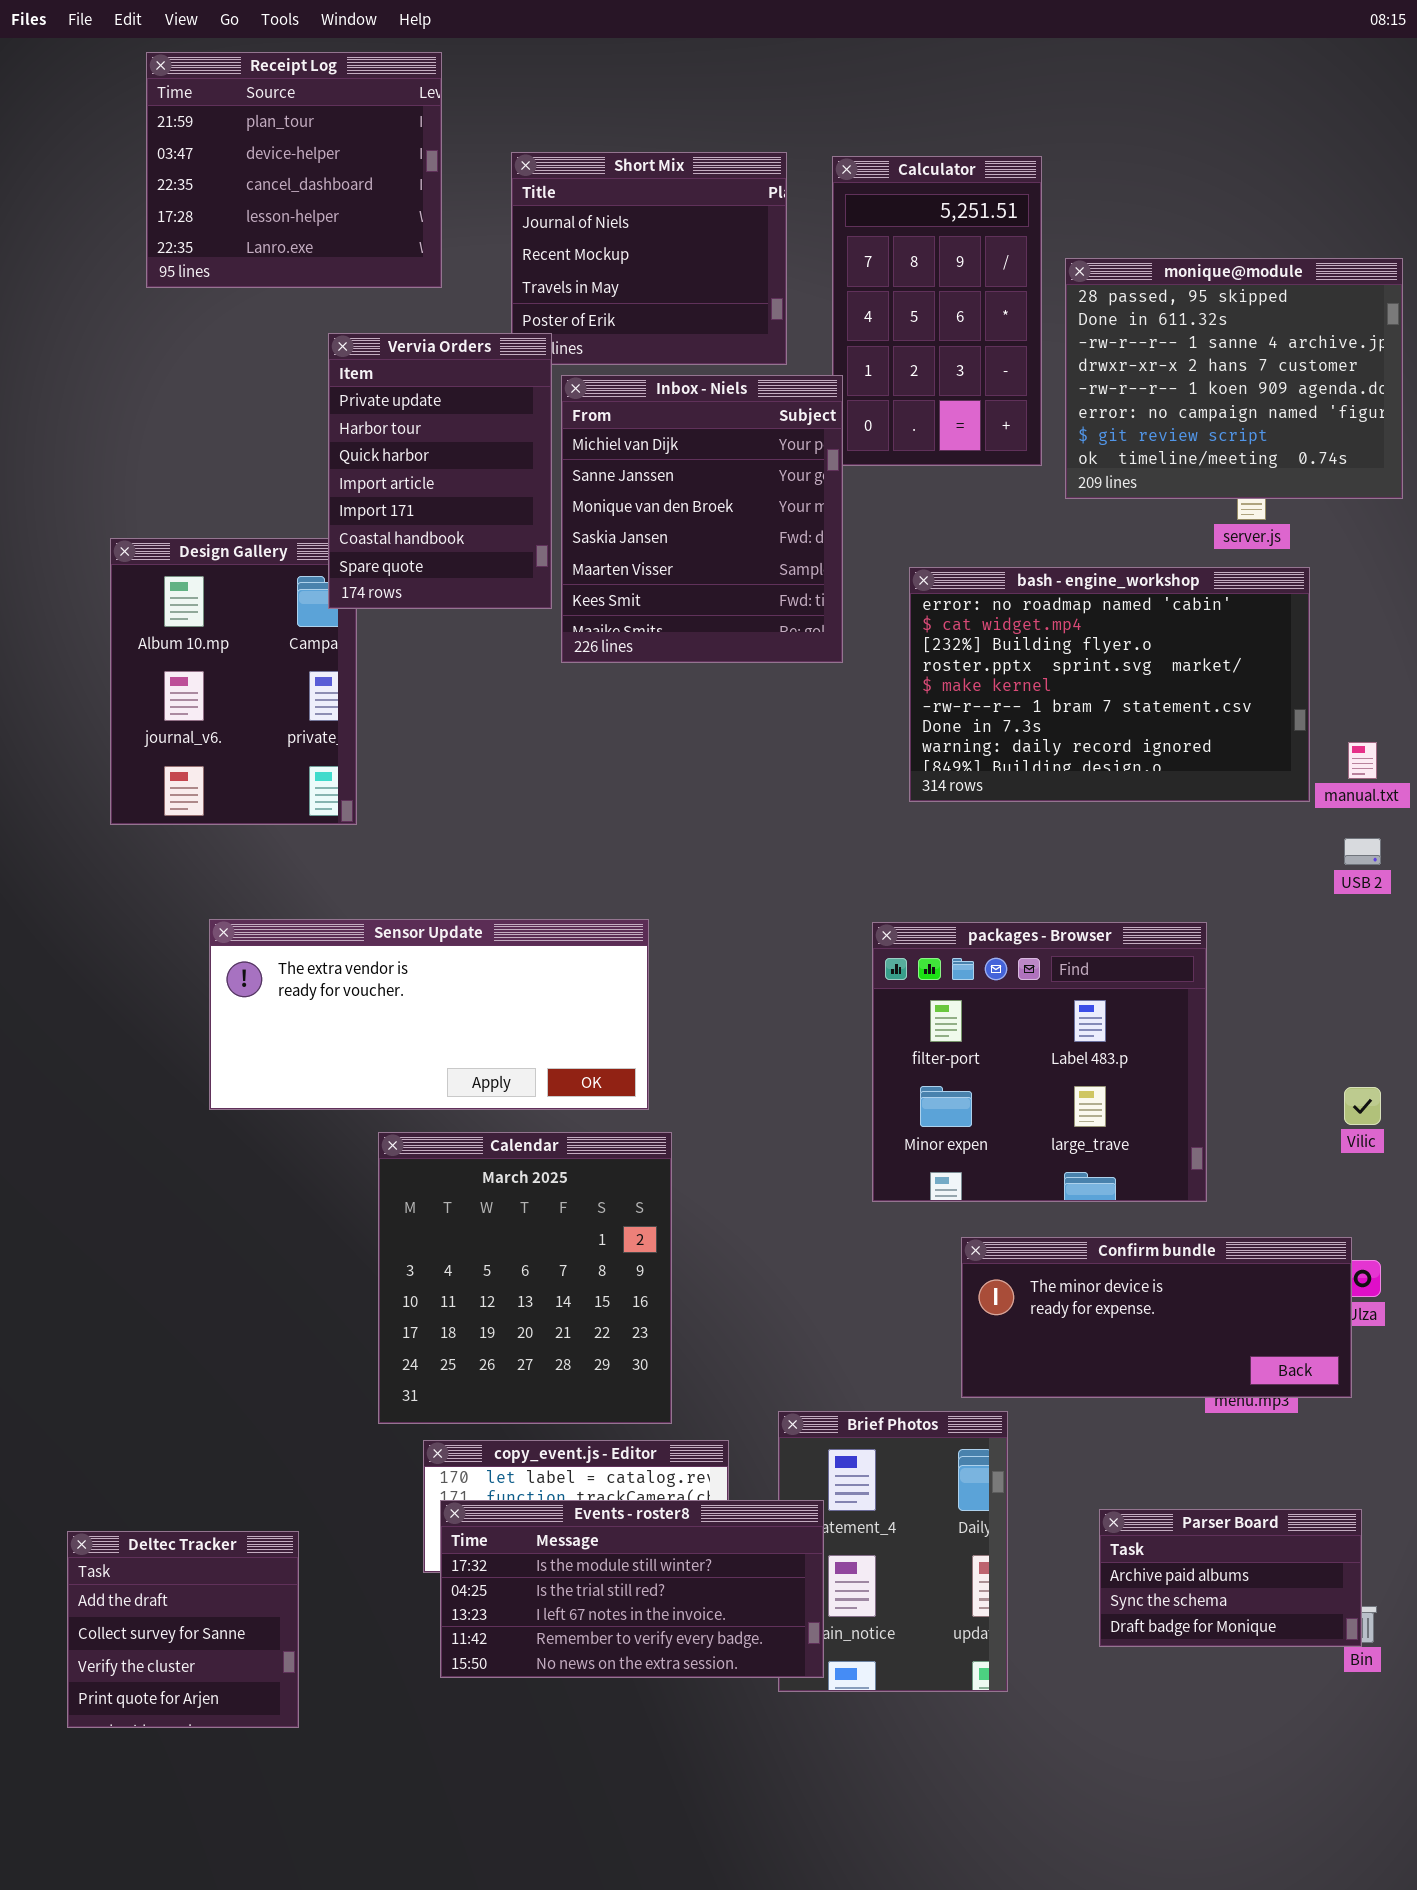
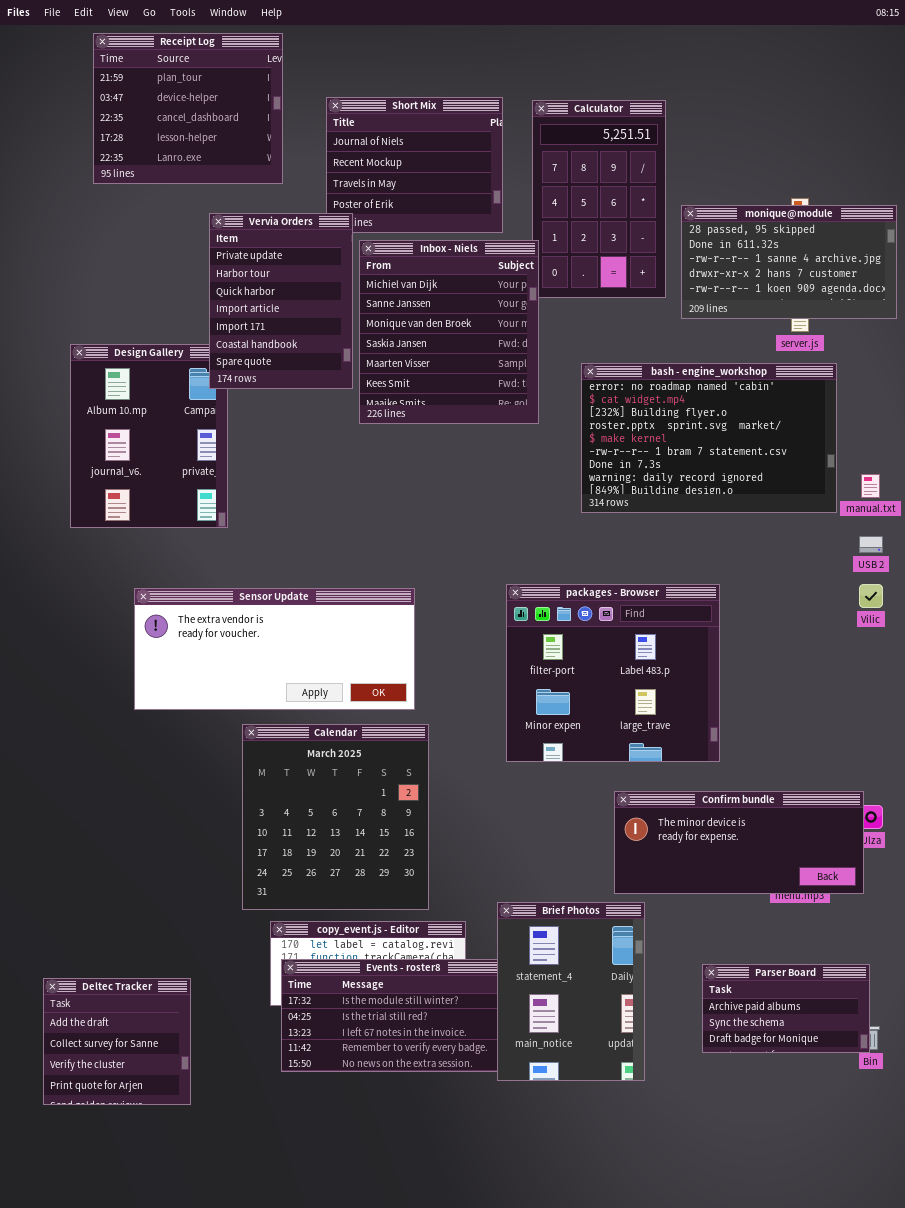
monique@module: [1065,258,1403,499] -> [681,205,897,319], resized
packages - Browser: [872,922,1207,1202] -> [506,584,720,762], moved
Vilic: [1344,1087,1381,1125] -> [859,584,883,608], moved
Brief Photos: [778,1411,1008,1692] -> [497,902,645,1081], raised

